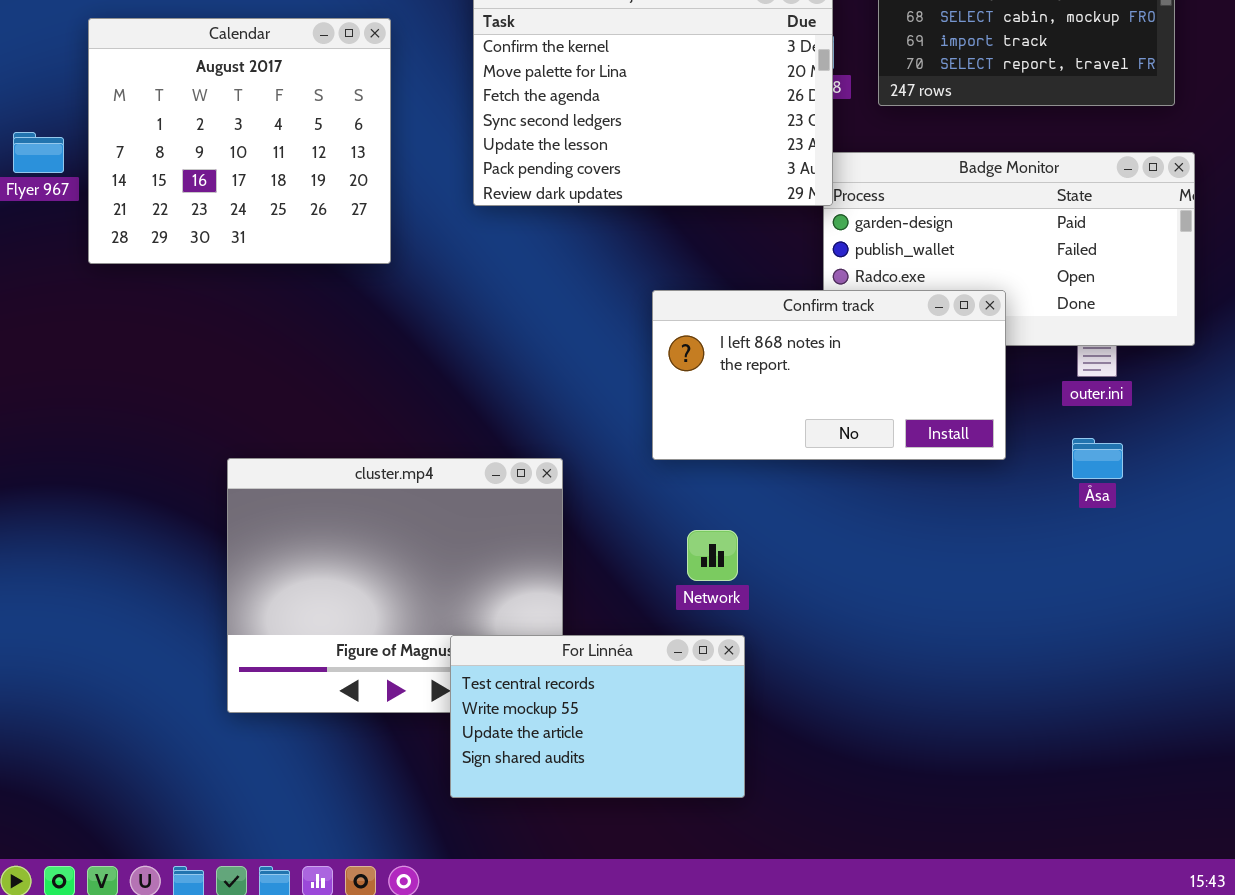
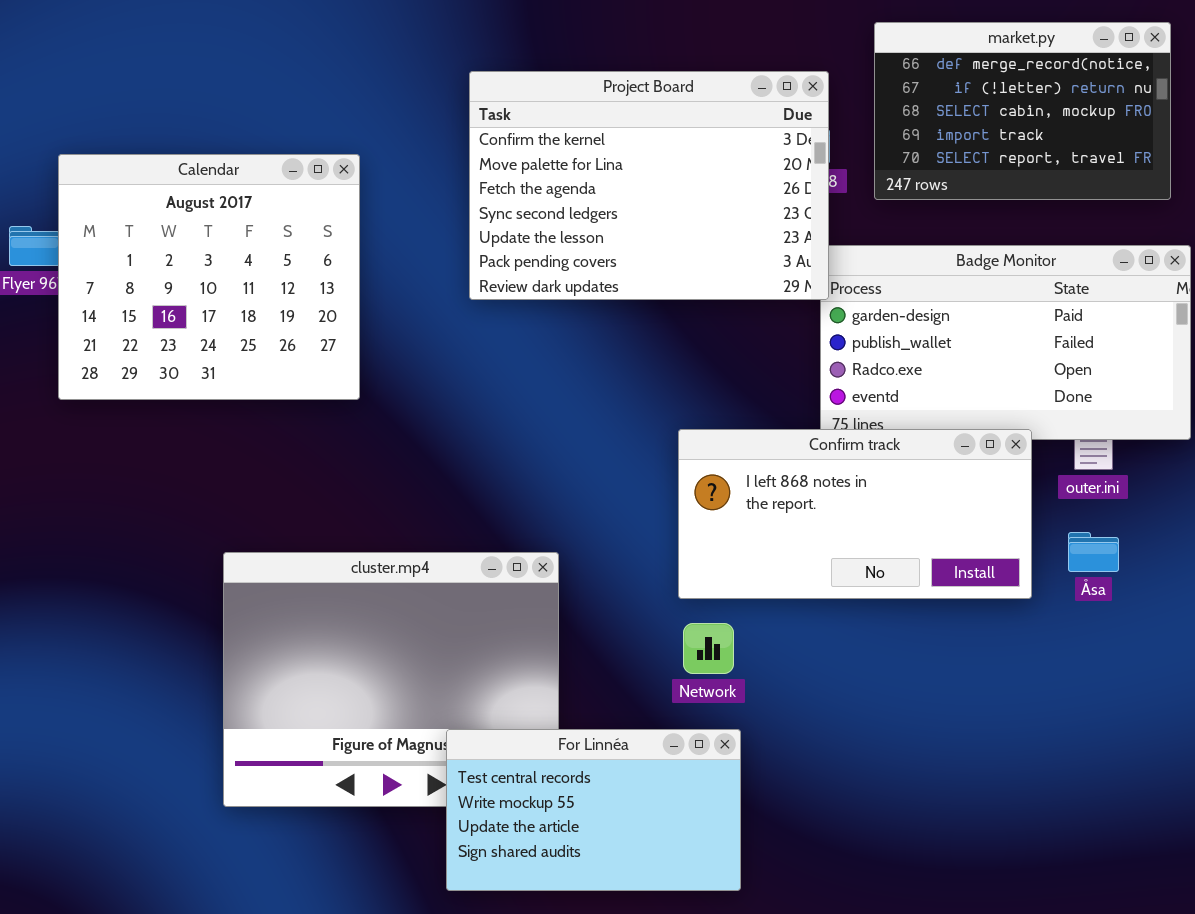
Calendar: [88,18,391,264] -> [58,154,360,400], moved
Confirm track: [652,290,1006,460] -> [678,429,1032,599], moved

